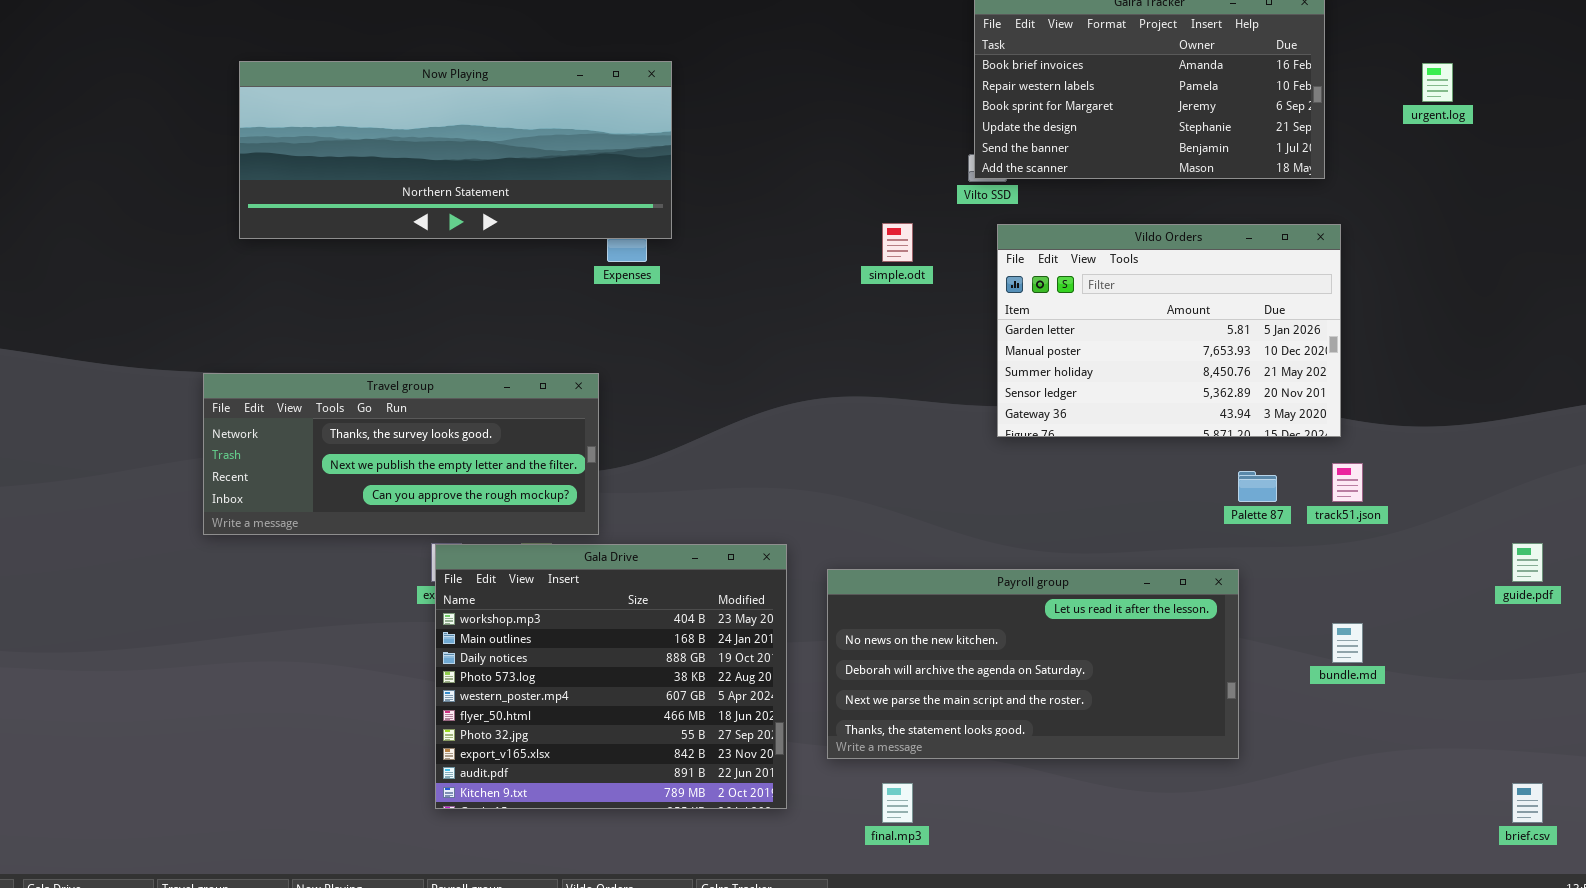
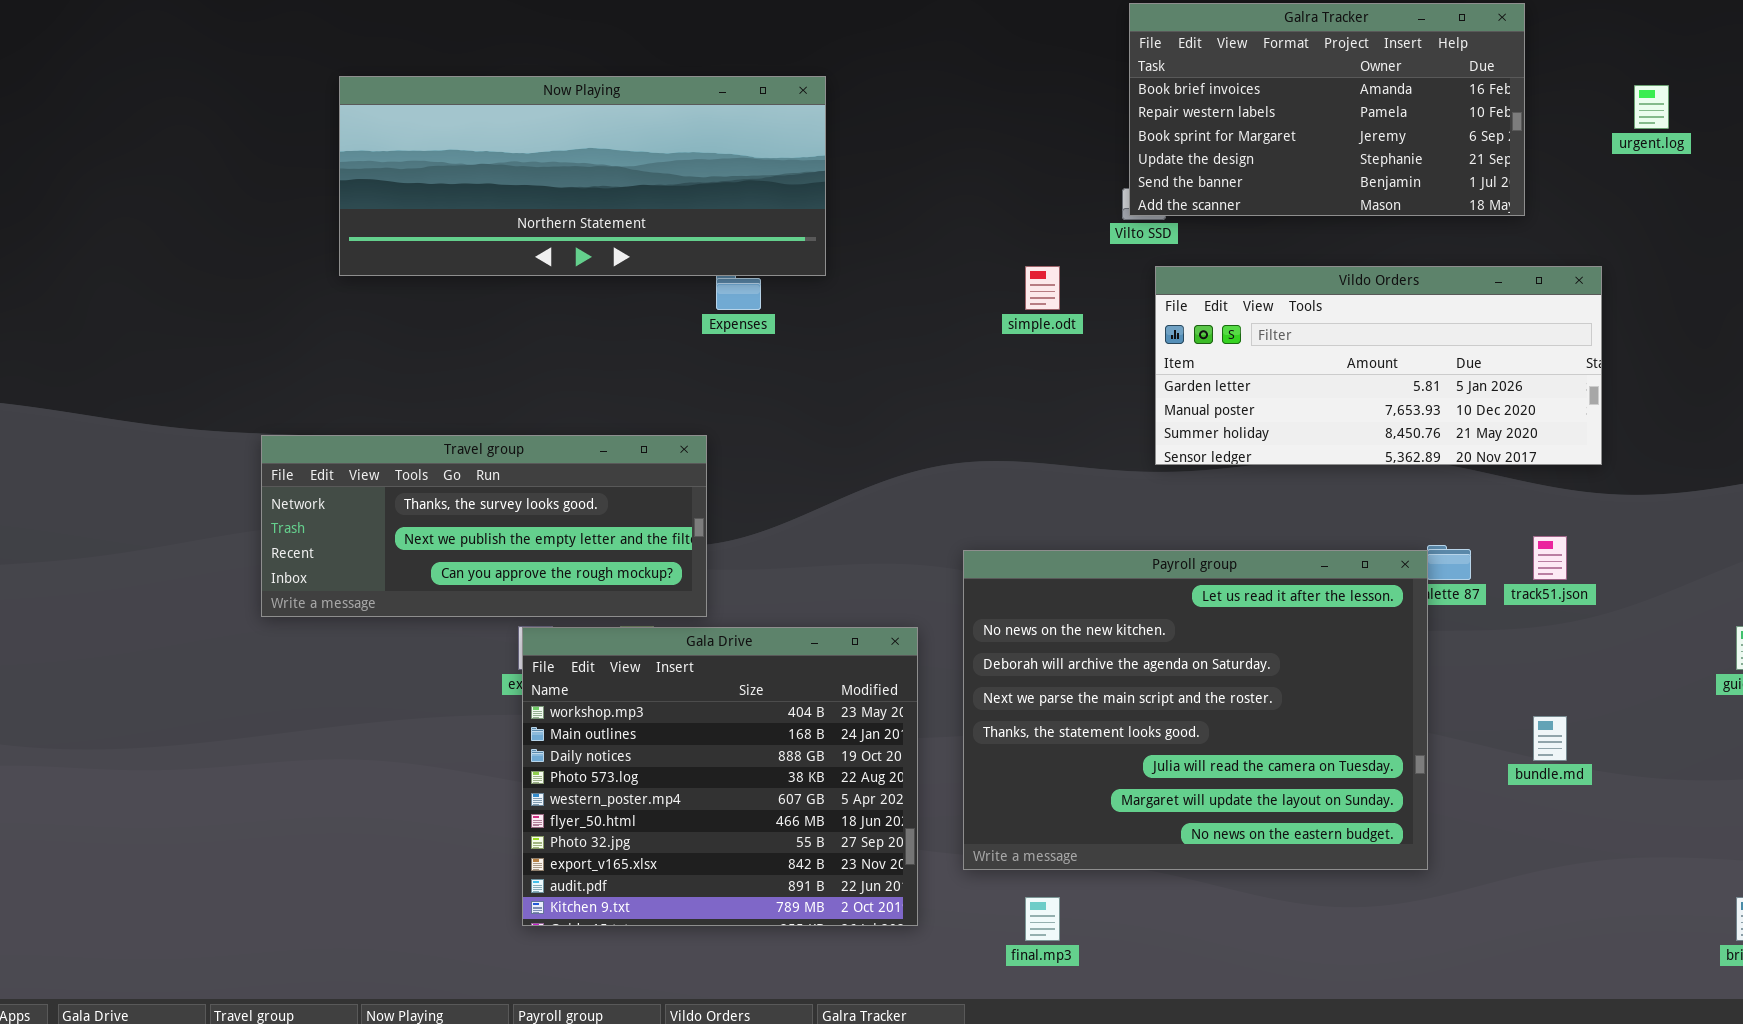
Now Playing: [239,61,672,239] -> [339,76,826,276], moved
Vildo Orders: [997,224,1341,437] -> [1155,266,1602,465], resized
Payroll group: [827,569,1239,759] -> [963,550,1428,870], resized

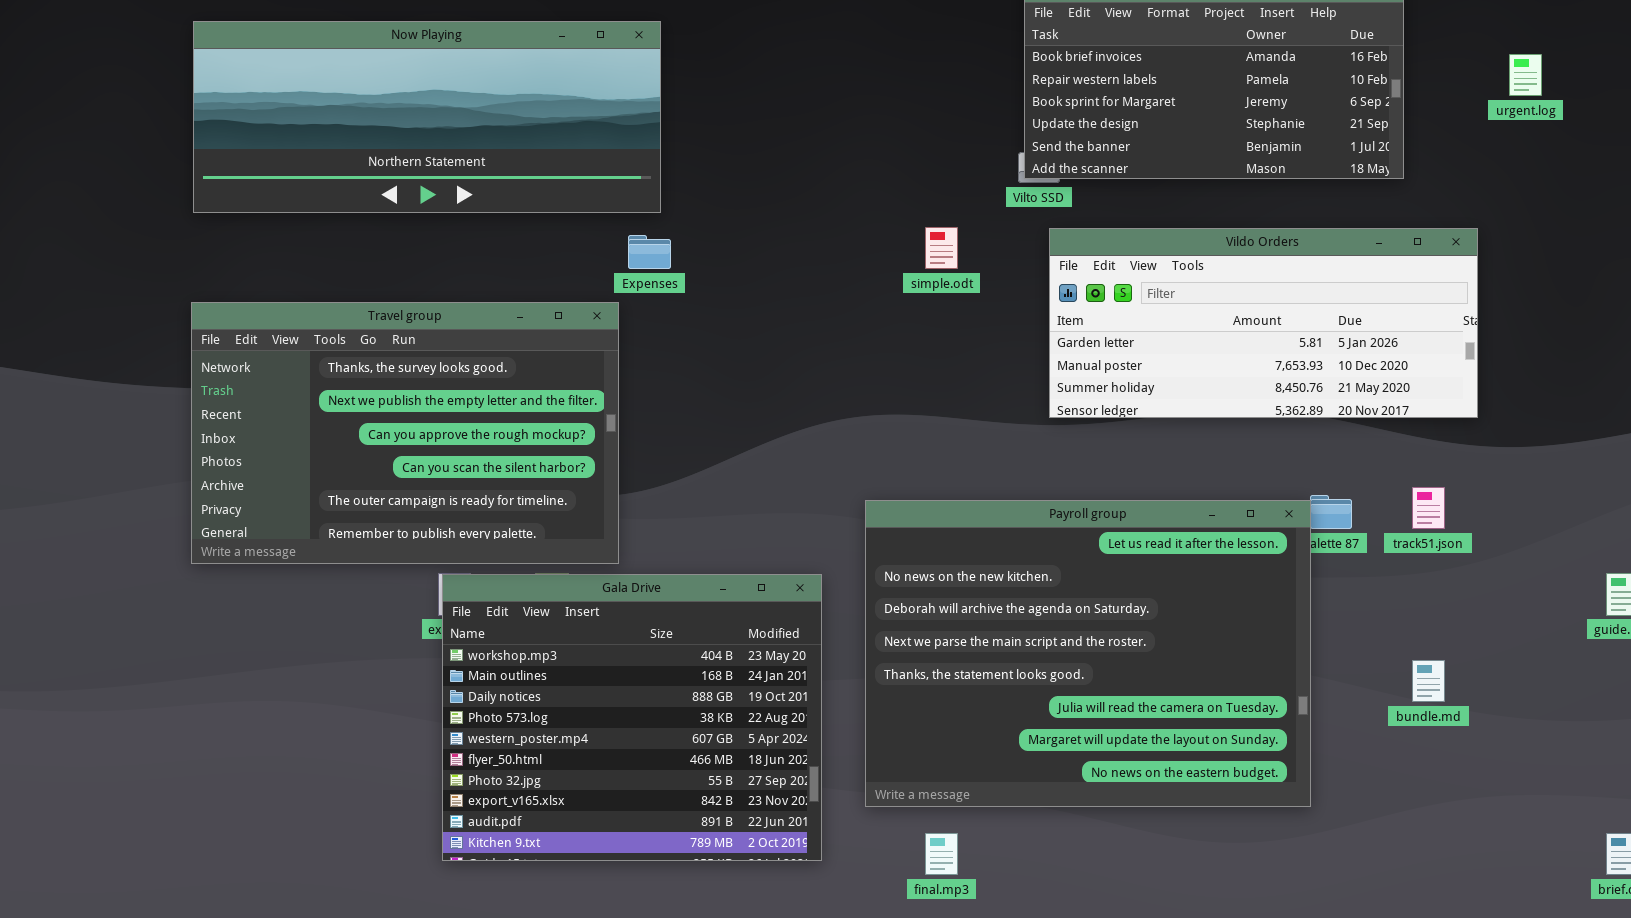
Now Playing: [339,76,826,276] -> [193,21,661,213], moved
Travel group: [261,435,707,617] -> [191,302,619,564], resized

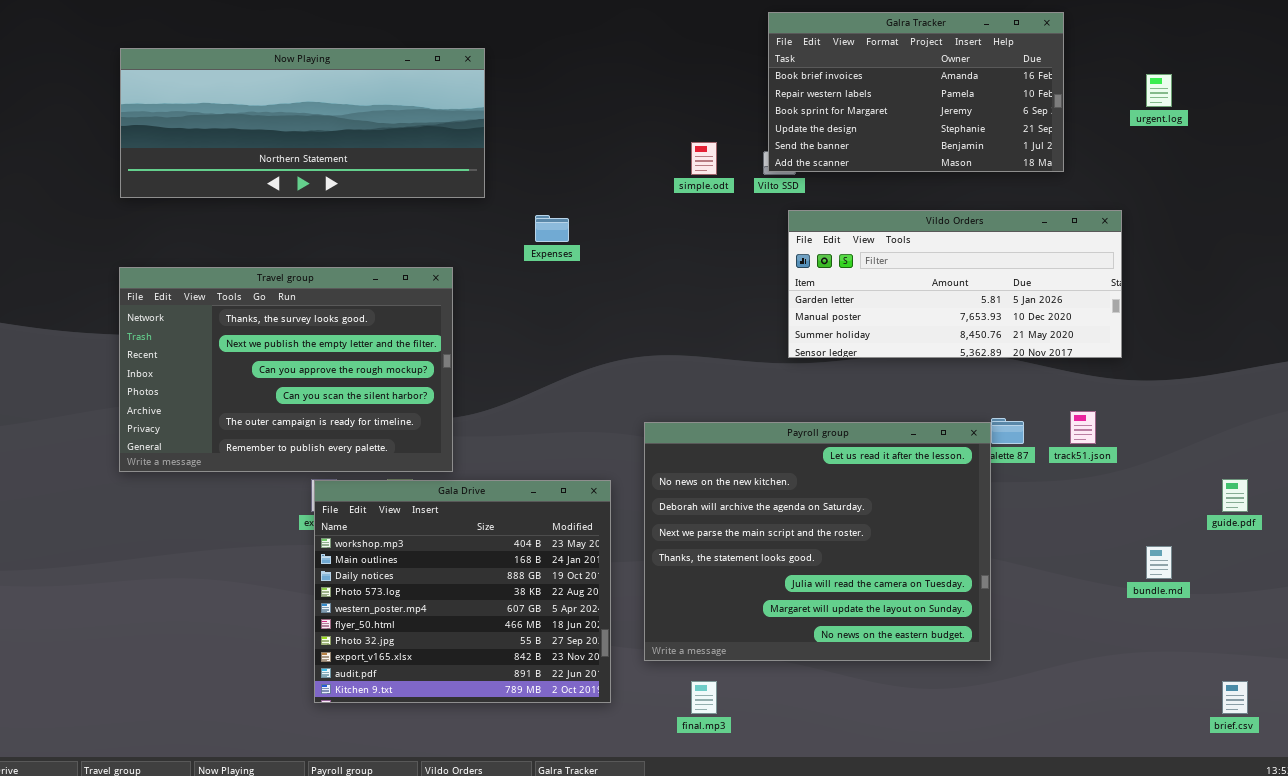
simple.odt: [925,227,958,269] -> [691,142,717,175], moved
Expenses: [628,235,671,269] -> [535,215,569,242], moved
bundle.md: [1412,660,1445,702] -> [1146,546,1172,579], moved

